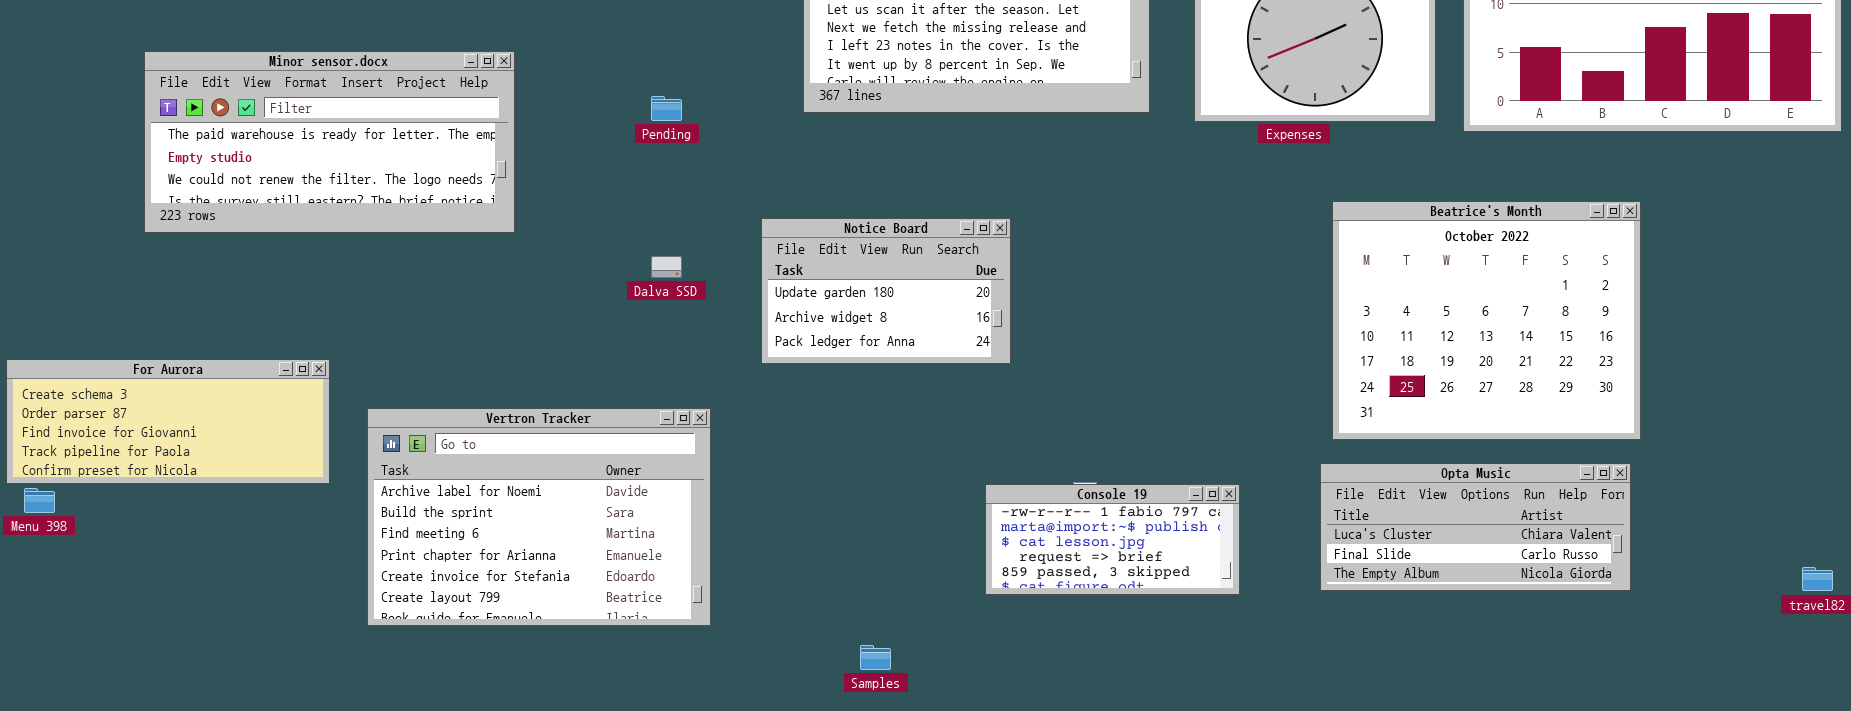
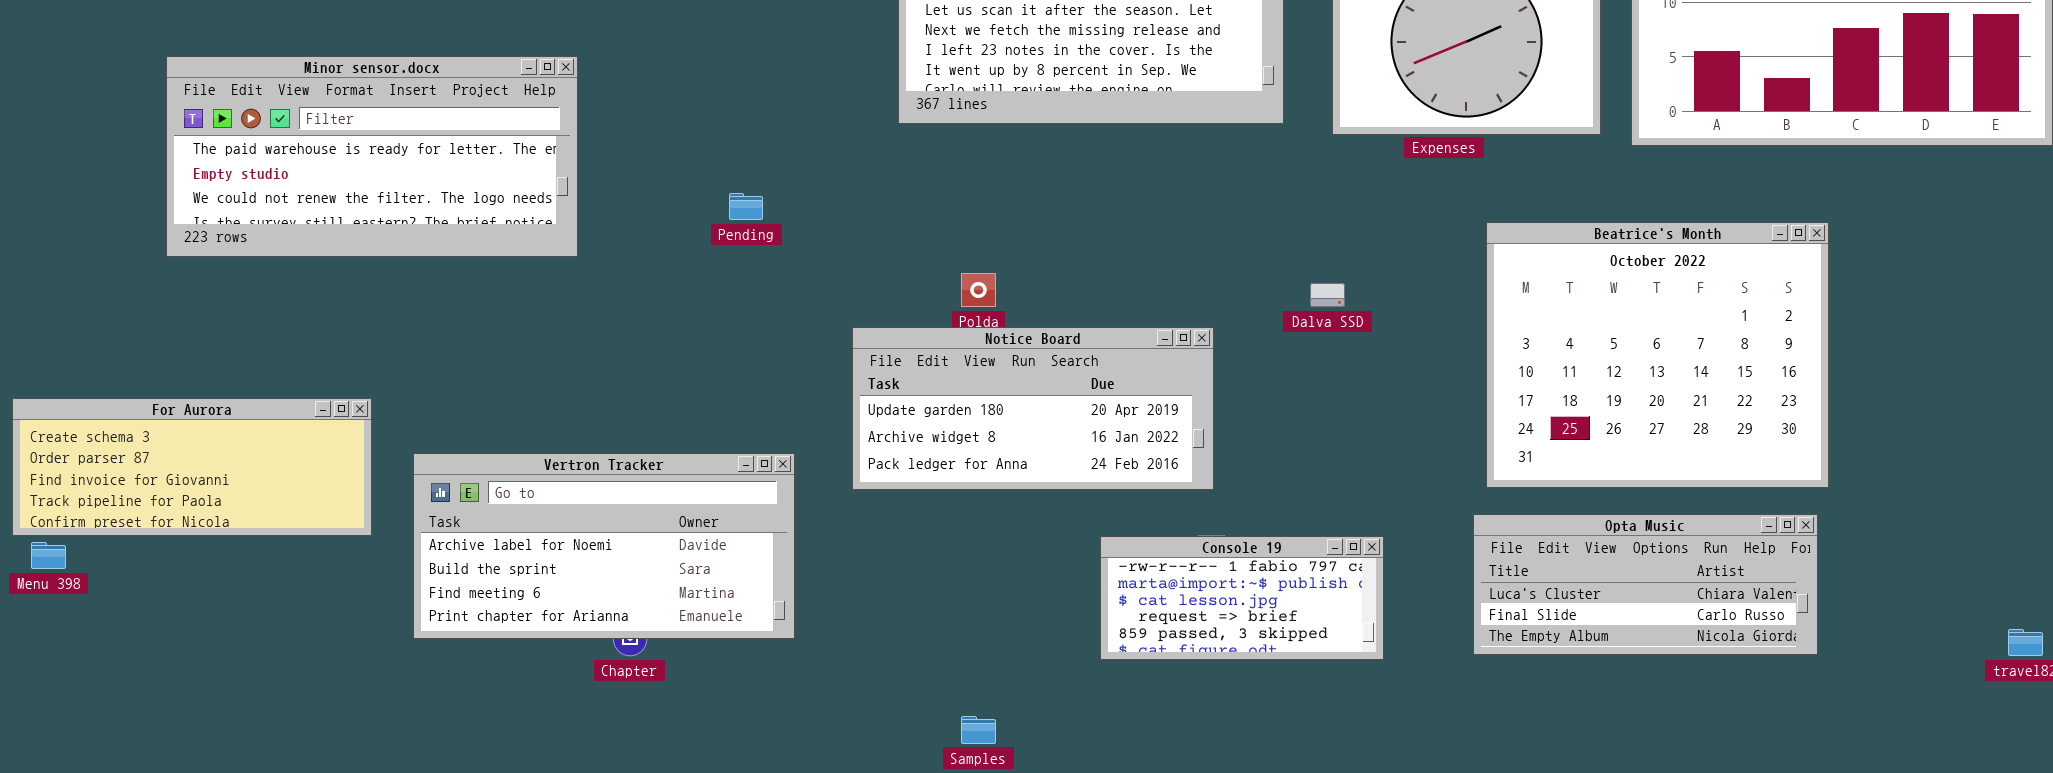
Pending: [651,96,682,121] -> [729,193,763,220], moved
Notice Board: [761,218,1011,364] -> [852,327,1214,490], moved, resized
Dalva SSD: [651,256,682,278] -> [1310,283,1345,307], moved
Vertron Tracker: [367,408,711,626] -> [413,453,795,639], resized

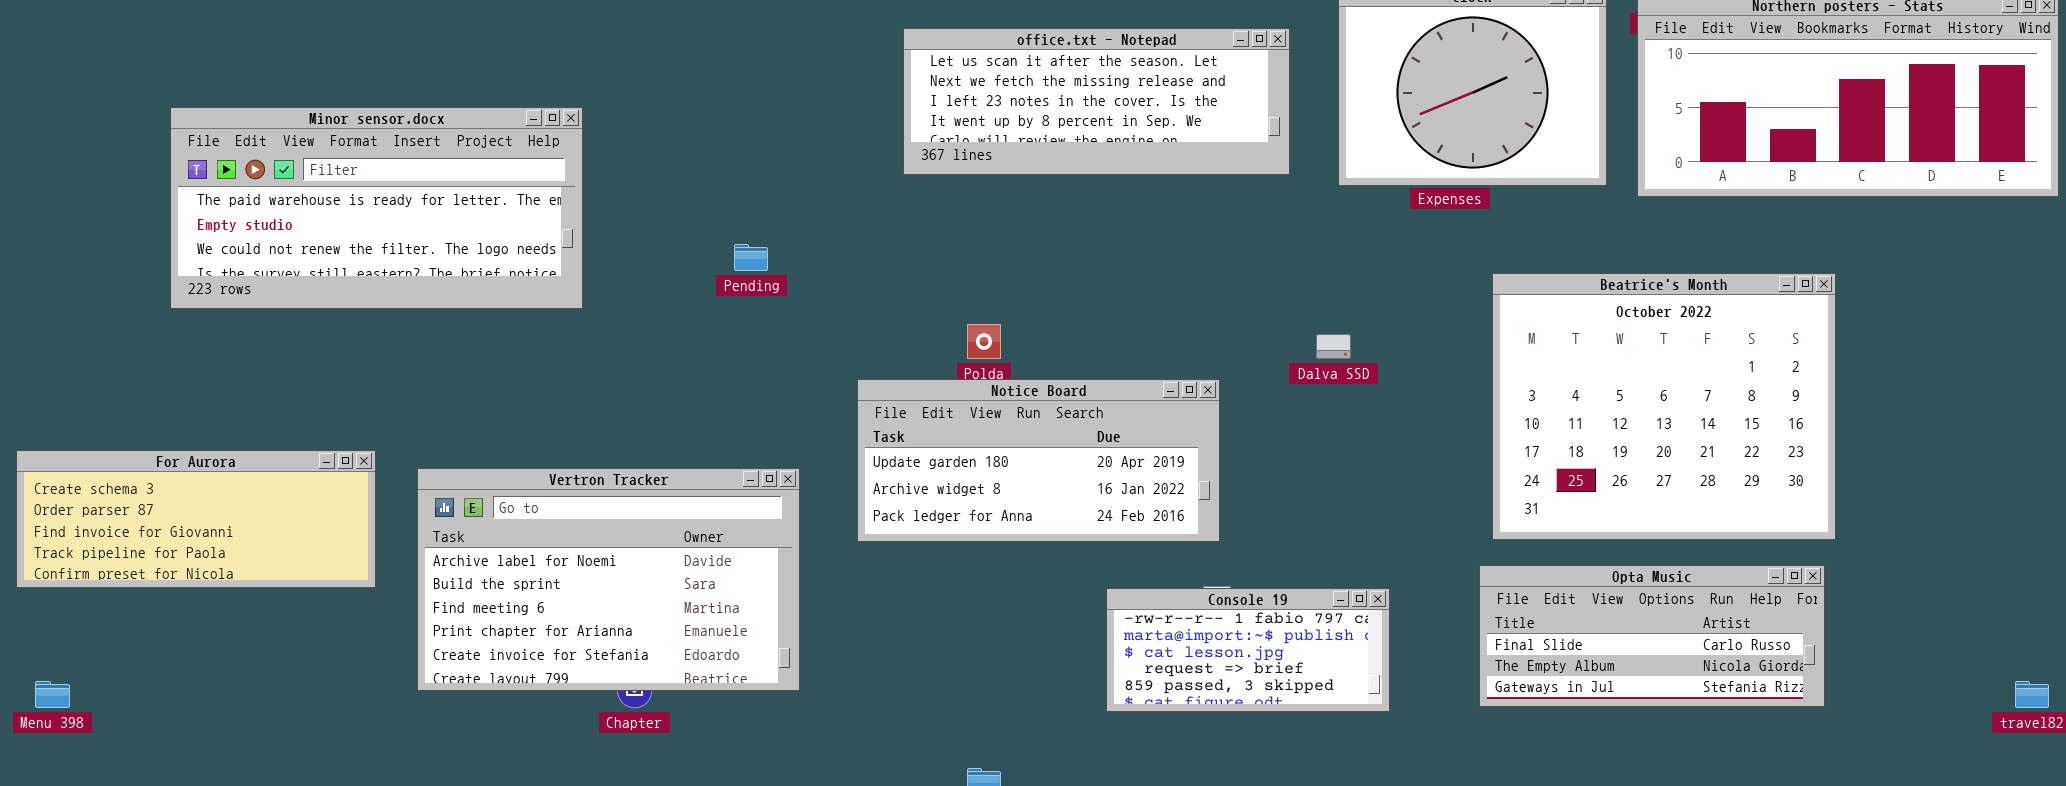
Vertron Tracker: [413,453,795,639] -> [417,468,800,691], resized
Opta Music: [1473,514,1818,655] -> [1479,565,1825,707], scrolled down 1 row
Menu 398: [31,542,66,569] -> [35,681,70,708], moved

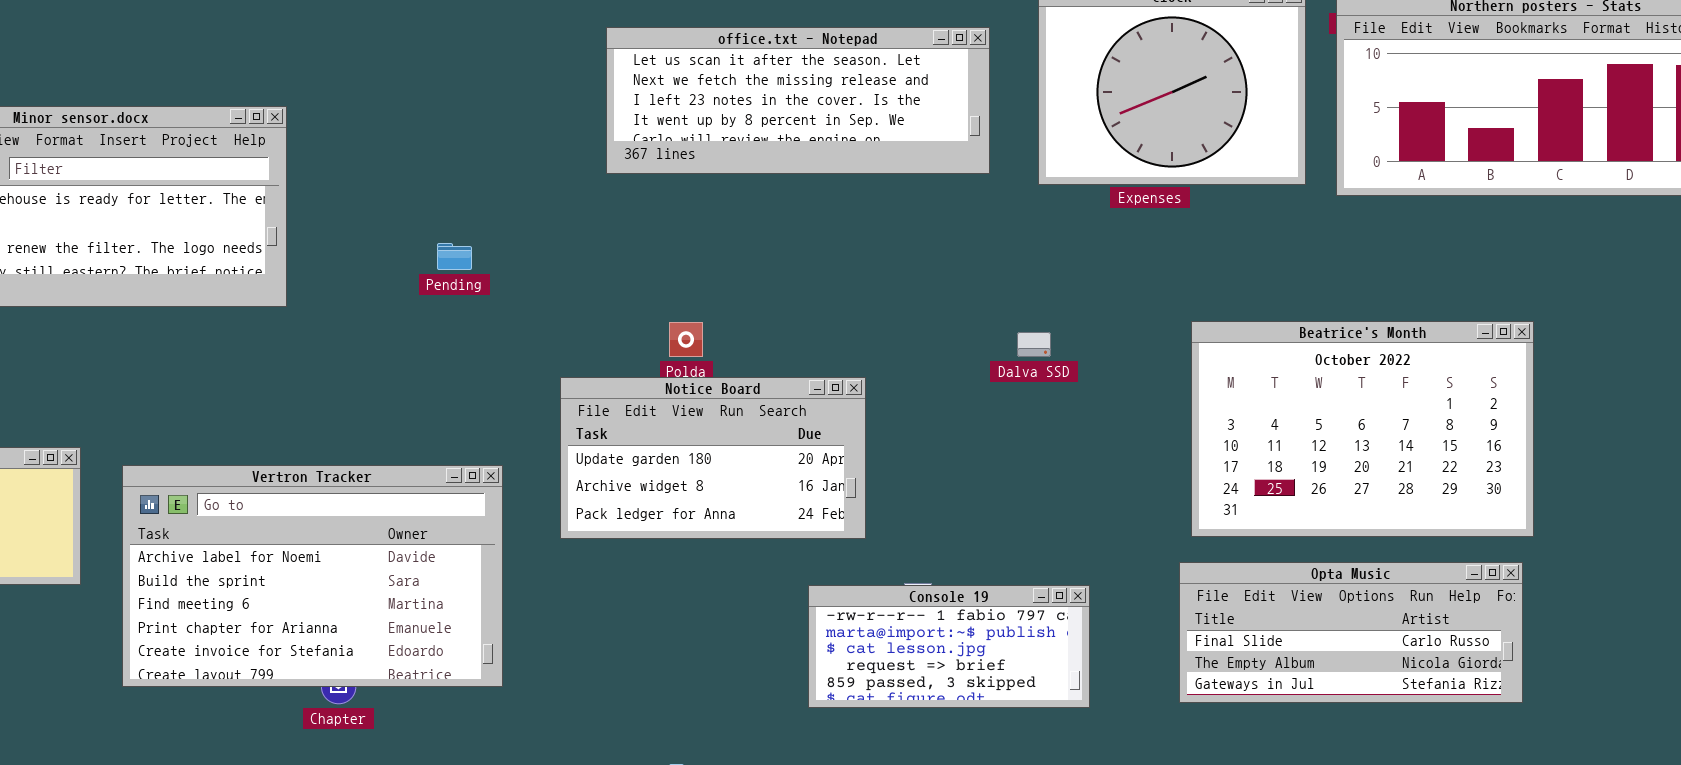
Beatrice's Month: [1492,273,1836,540] -> [1191,321,1534,537], resized
Notice Board: [857,379,1220,542] -> [560,377,866,539], resized

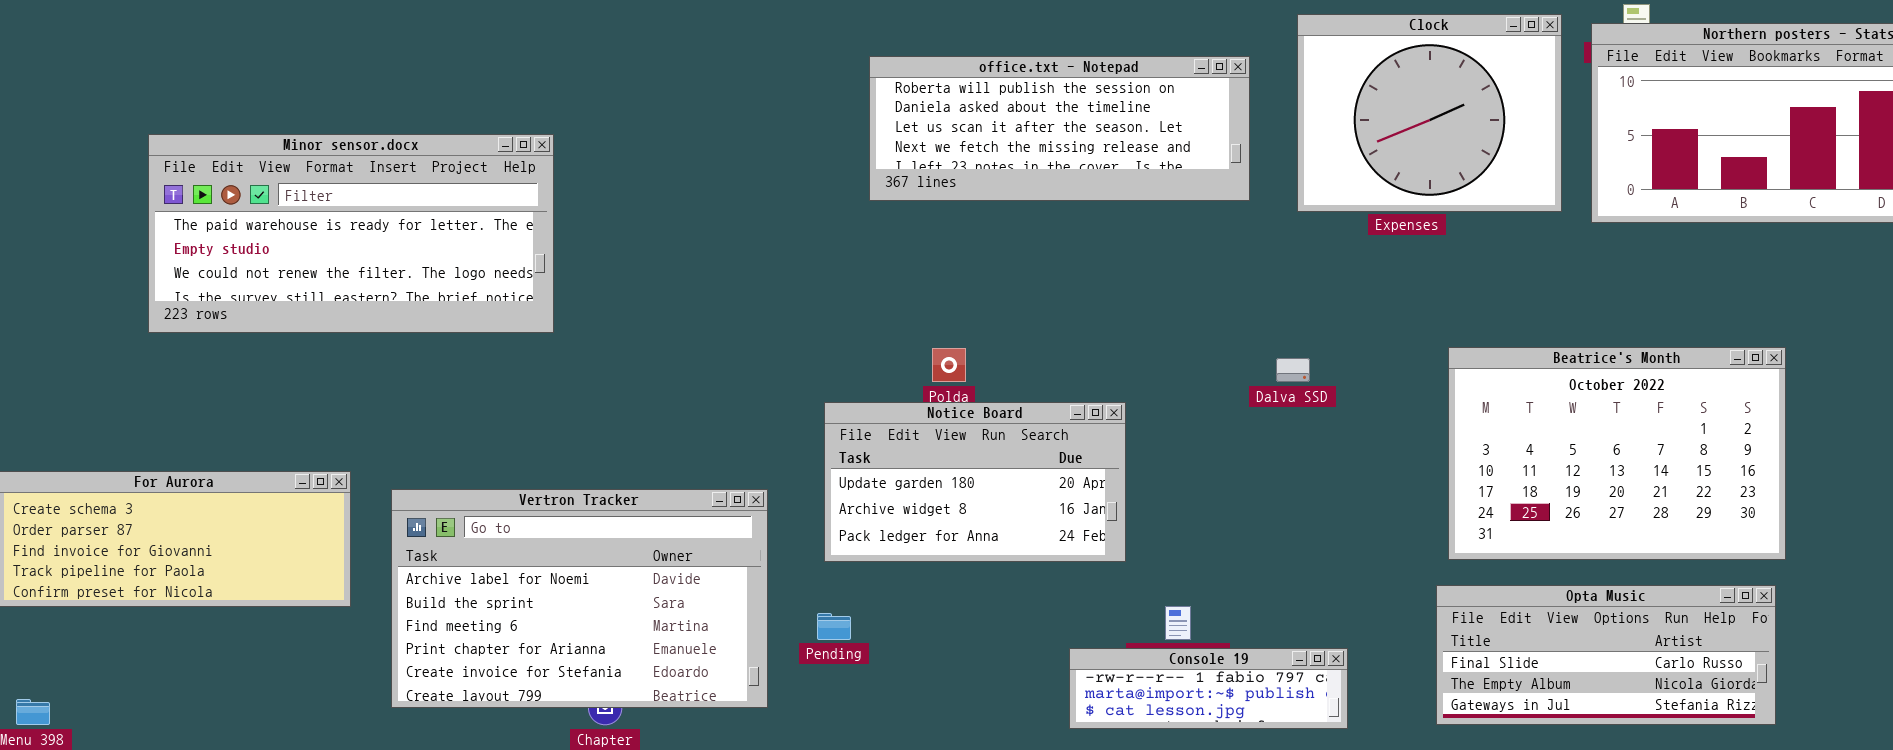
office.txt - Notepad: [606,27,990,174] -> [869,56,1250,201], scrolled up 2 rows
Pending: [437,243,472,270] -> [817,613,851,640], moved
Console 19: [808,585,1090,708] -> [1069,648,1348,729], resized

